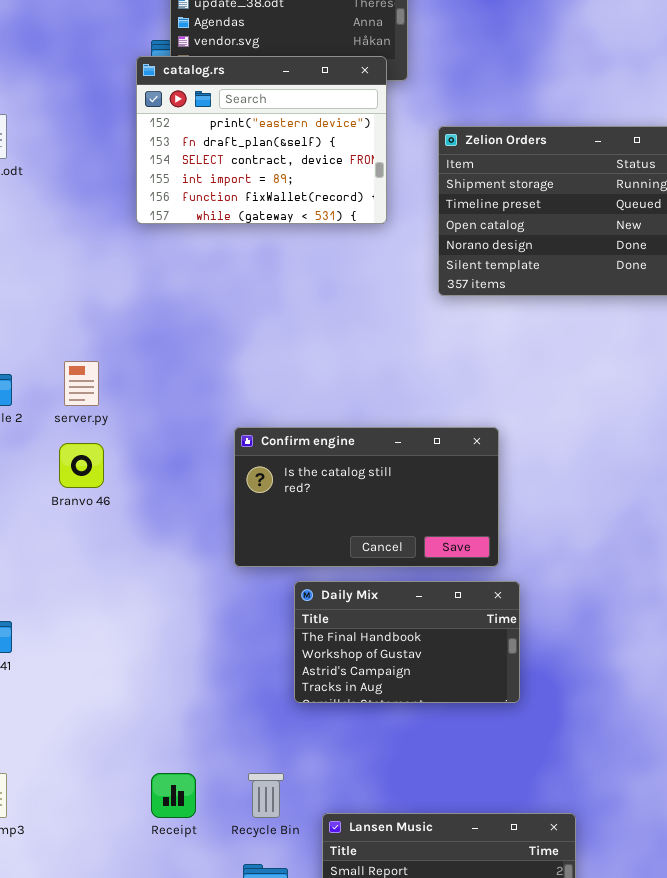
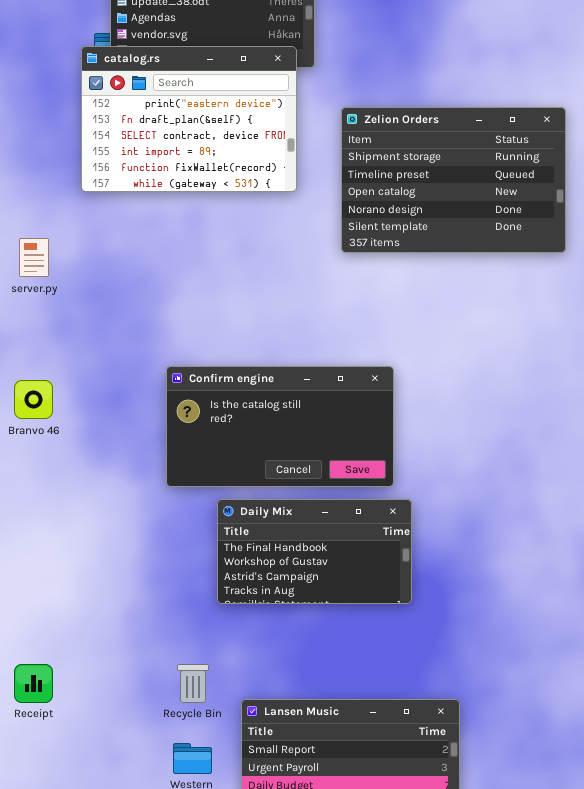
server.py: [64,361,99,406] -> [19,238,49,277], moved
Receipt: [151,773,196,818] -> [14,664,53,703], moved

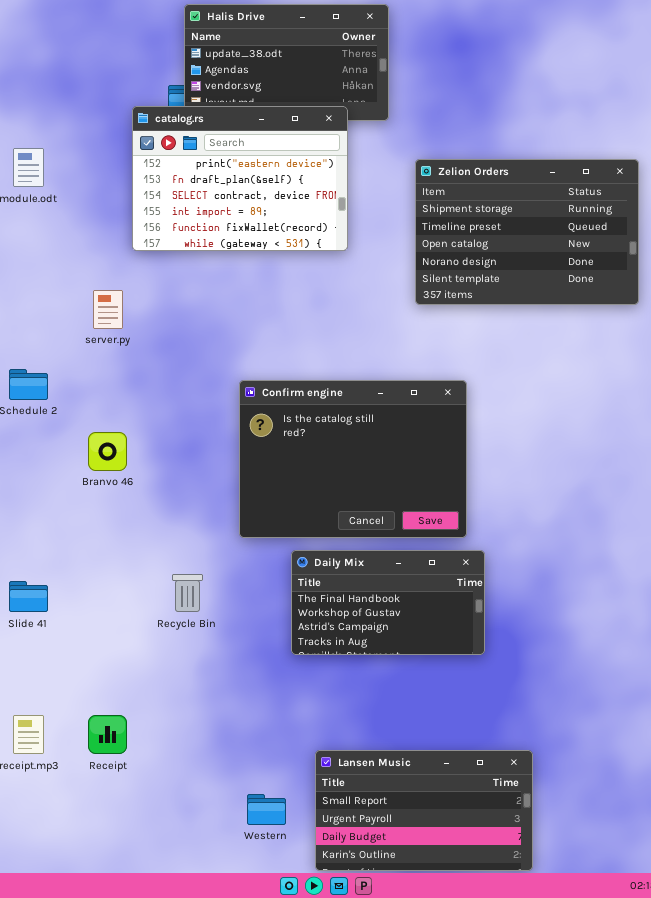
catalog.rs: [81,46,297,192] -> [132,106,348,251], moved
Confirm engine: [166,366,394,487] -> [239,380,467,538], resized
Recycle Bin: [177,664,209,703] -> [172,574,203,612], moved

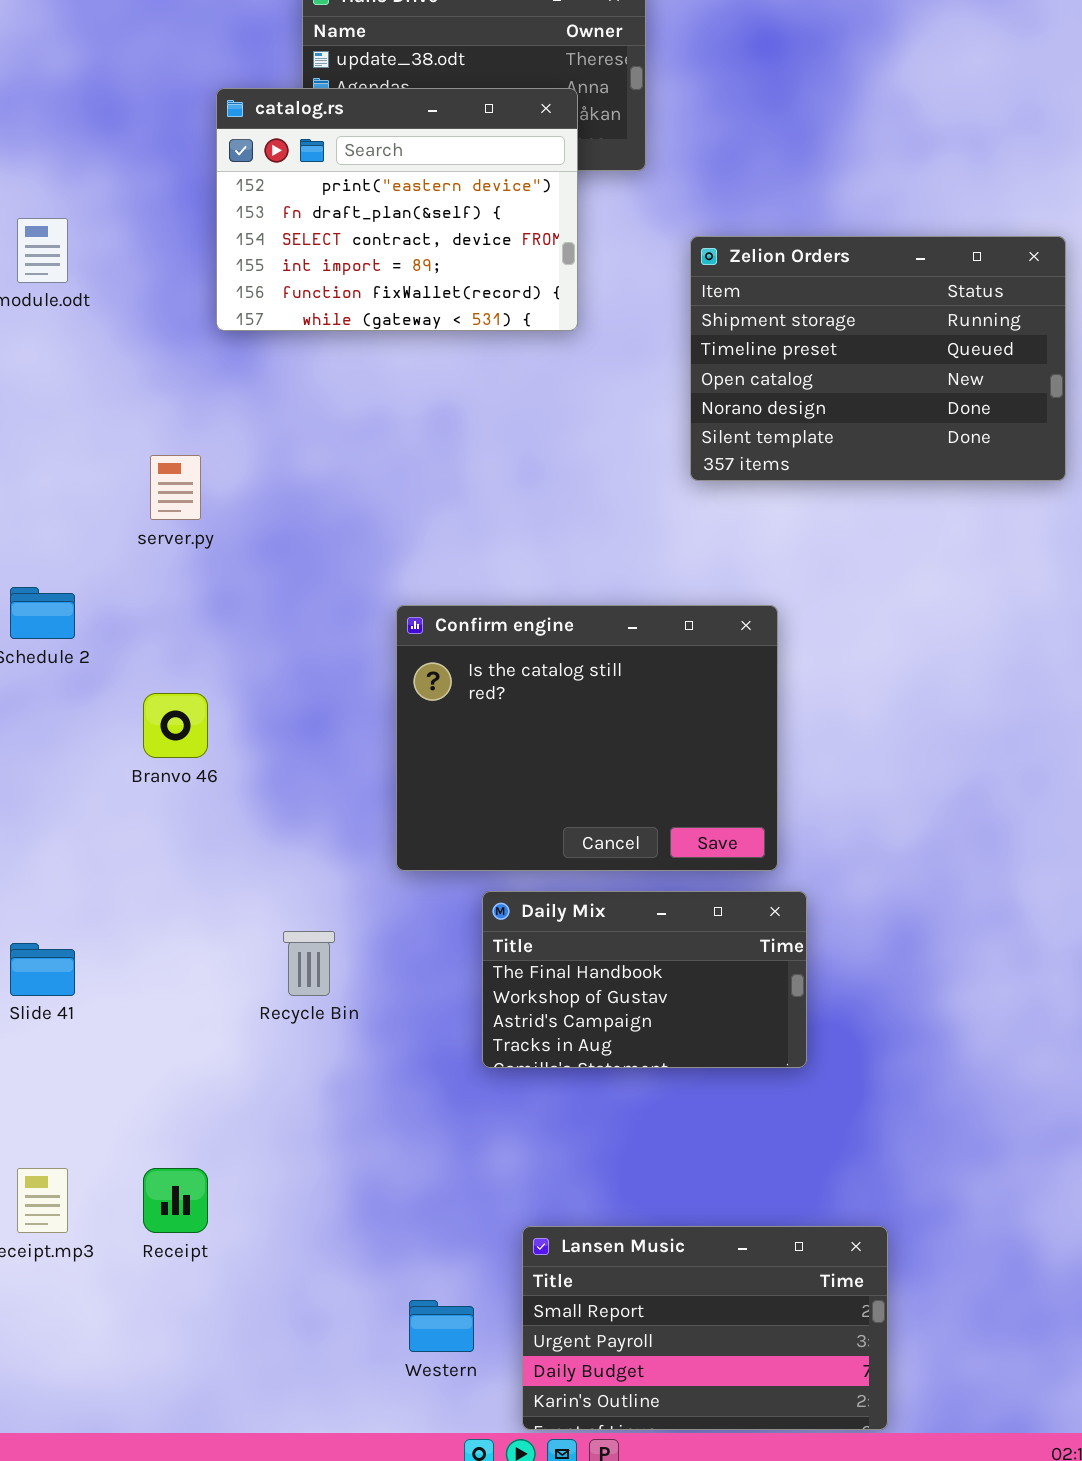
catalog.rs: [132,106,348,251] -> [216,88,578,331], moved

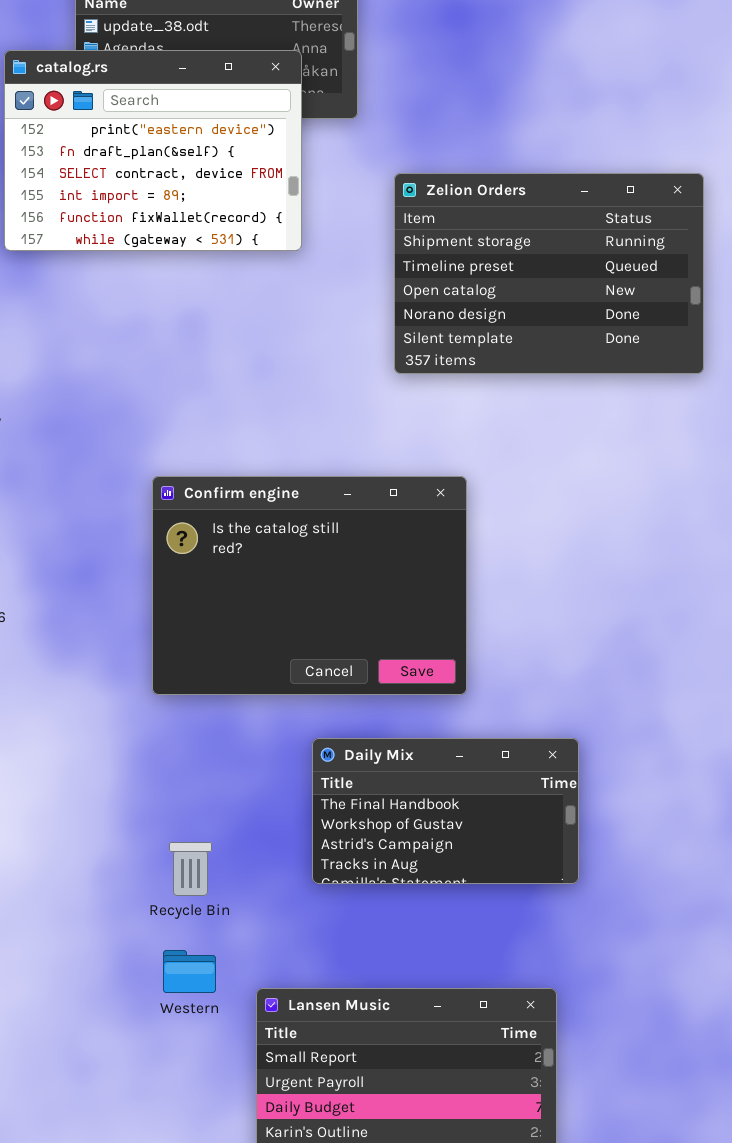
Daily Mix: [482,891,807,1068] -> [312,738,579,884], moved
Recycle Bin: [283,931,335,996] -> [169,842,212,896], moved
Western: [409,1300,474,1352] -> [163,950,216,993], moved

